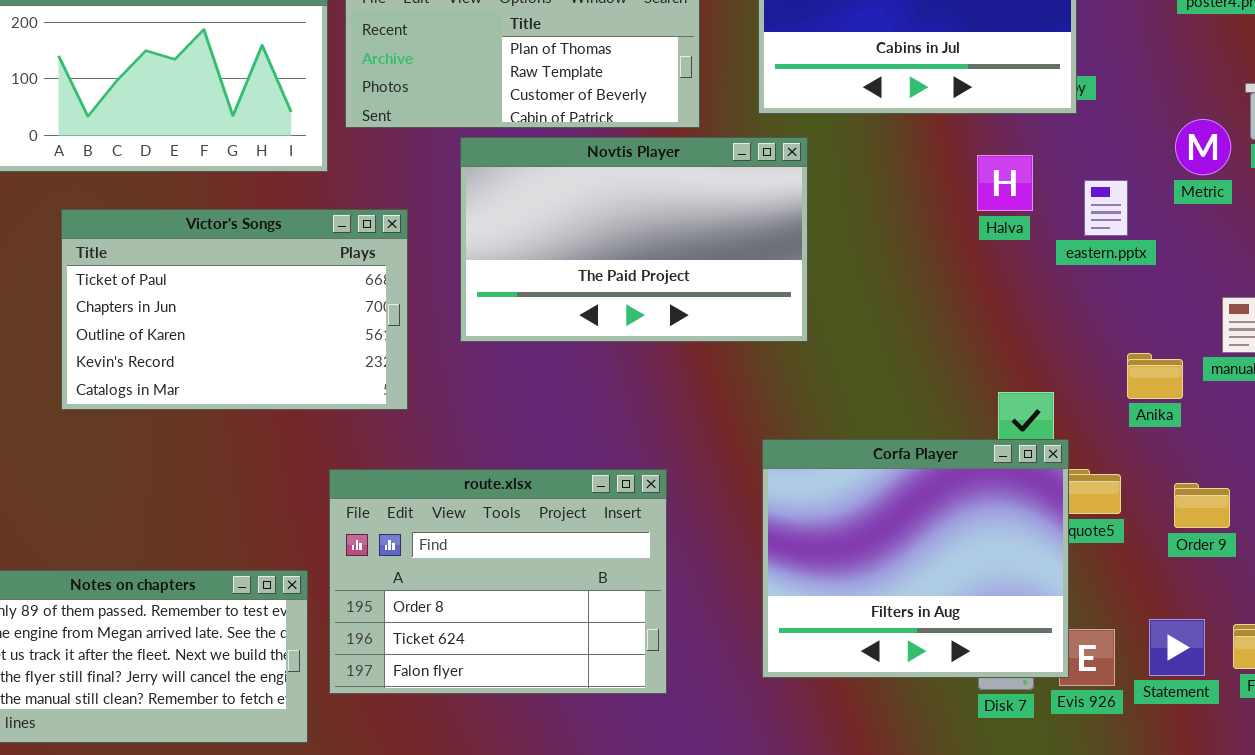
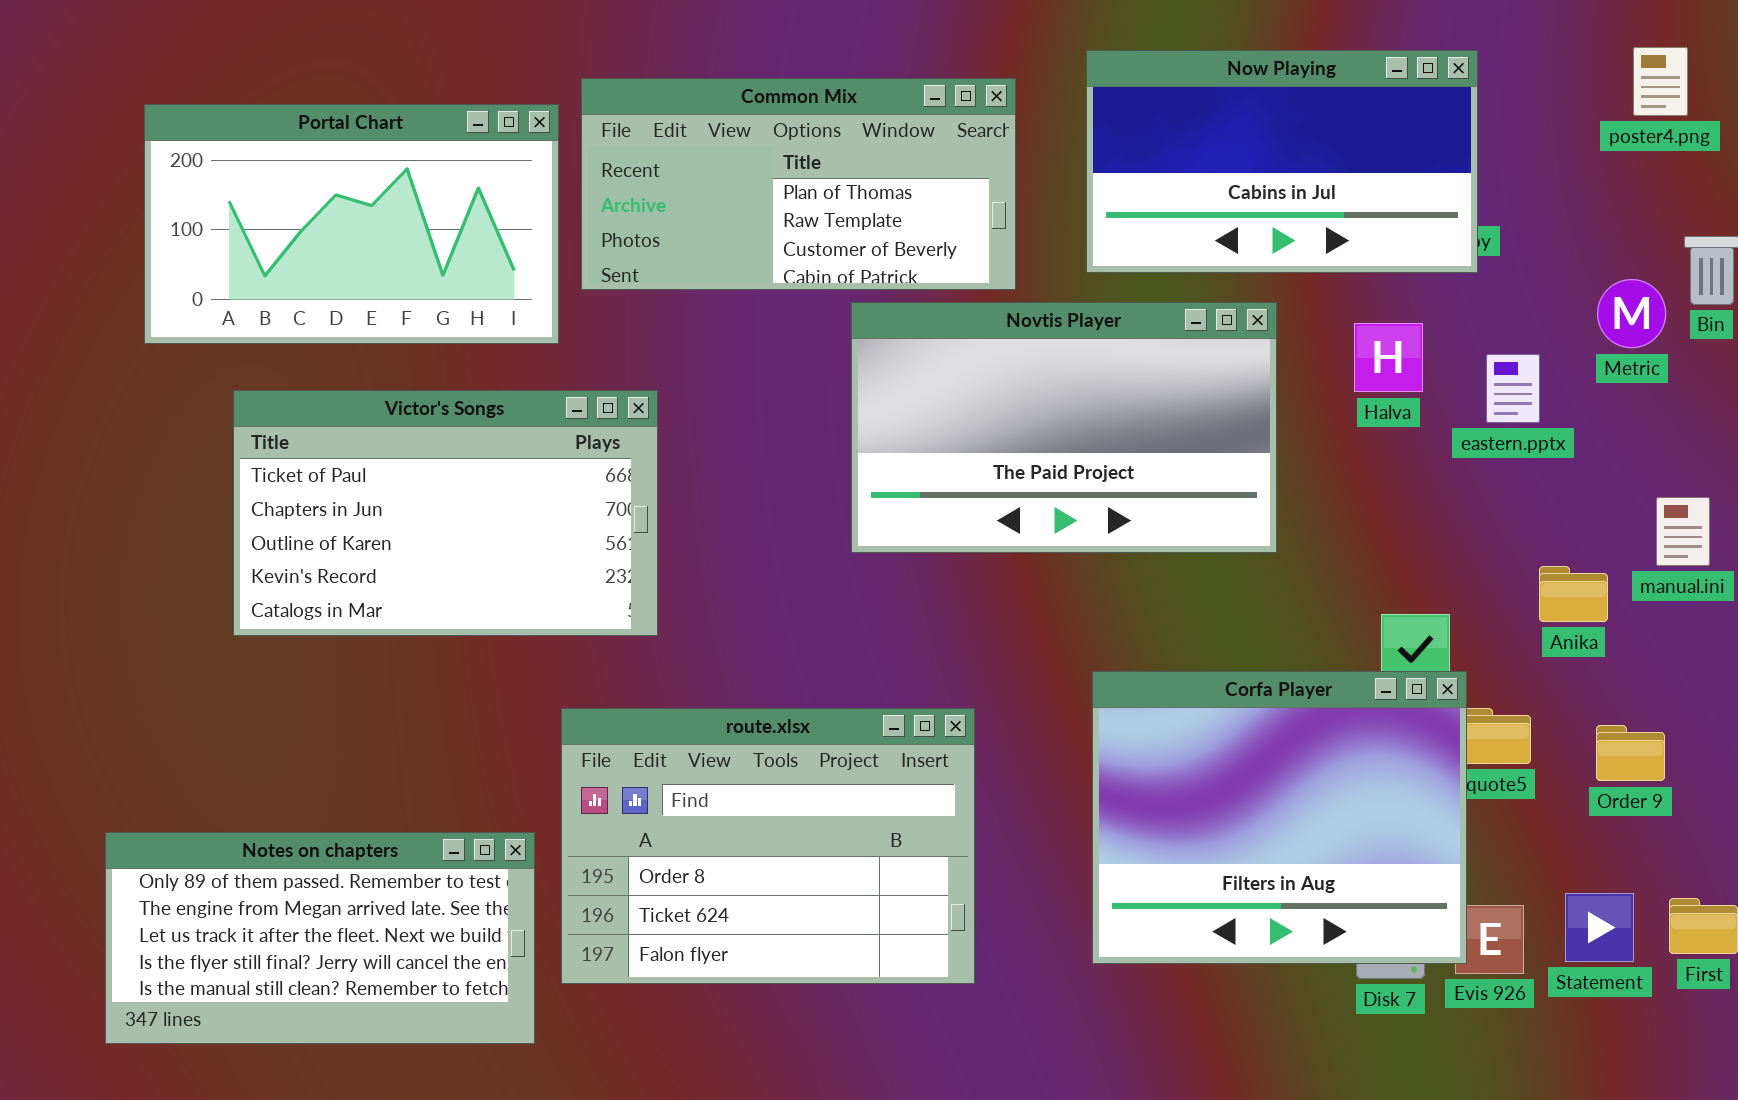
Novtis Player: [460,137,808,342] -> [851,302,1277,553], moved

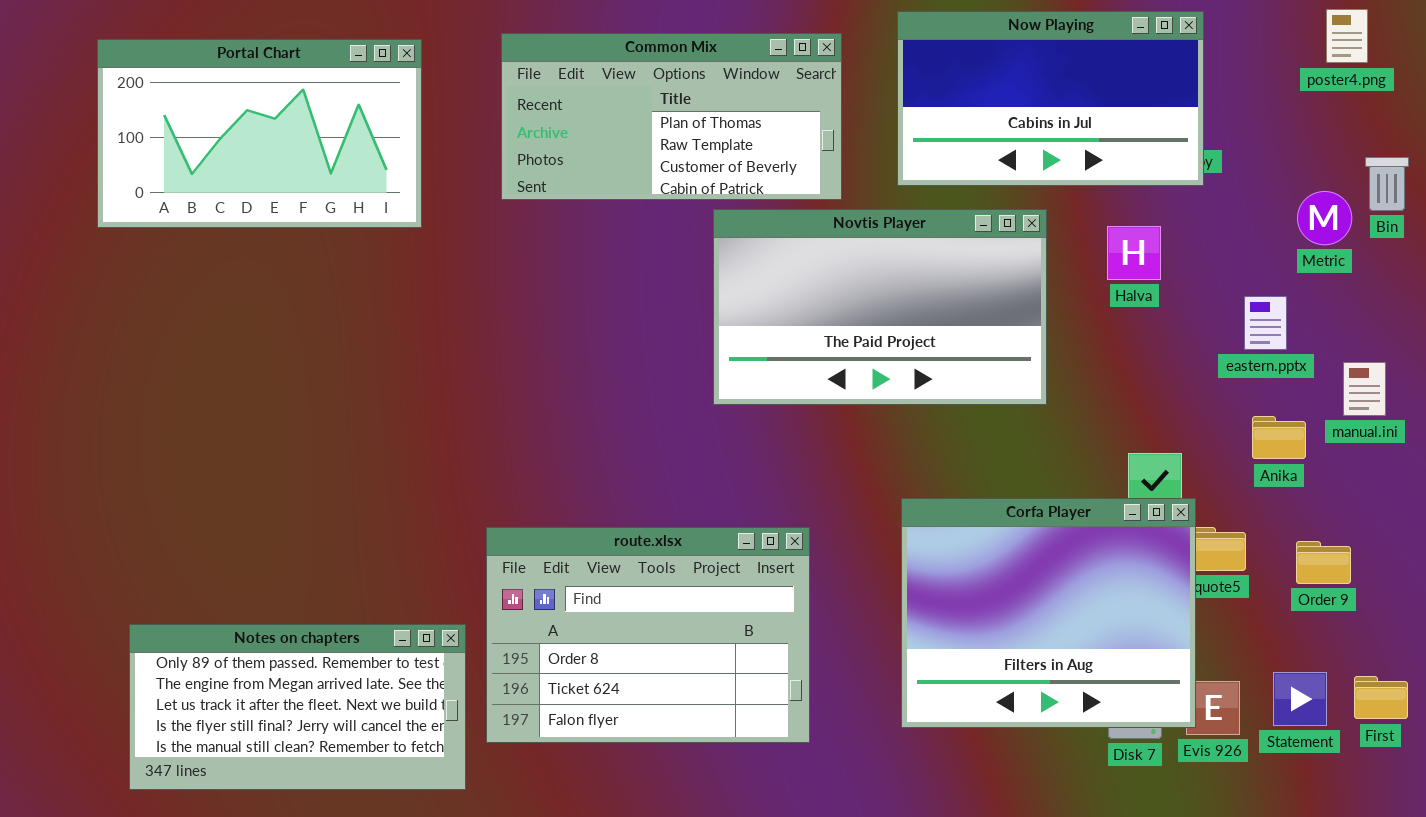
Portal Chart: [144,104,559,344] -> [97,39,422,228], moved
eastern.pptx: [1486,354,1540,423] -> [1244,296,1287,350], moved
Victor's Songs: [233,390,658,636] -> none, closed

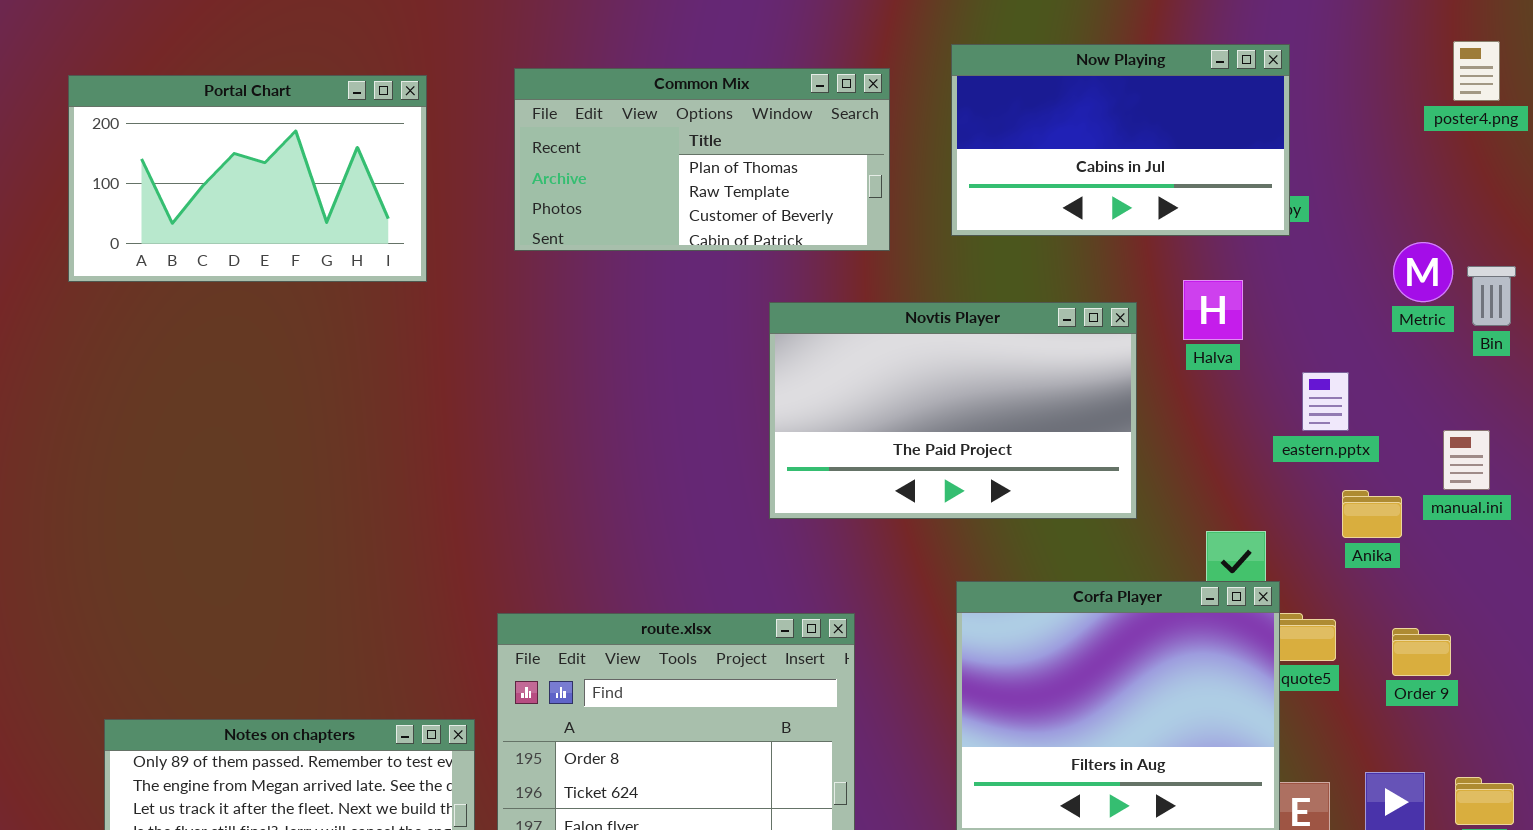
poster4.png: [1326,9,1368,63] -> [1453,41,1500,101], moved
Bin: [1365,157,1409,211] -> [1467,266,1516,326], moved
Novtis Player: [713,209,1047,405] -> [769,302,1137,519], moved
eastern.pptx: [1244,296,1287,350] -> [1302,372,1349,431], moved

